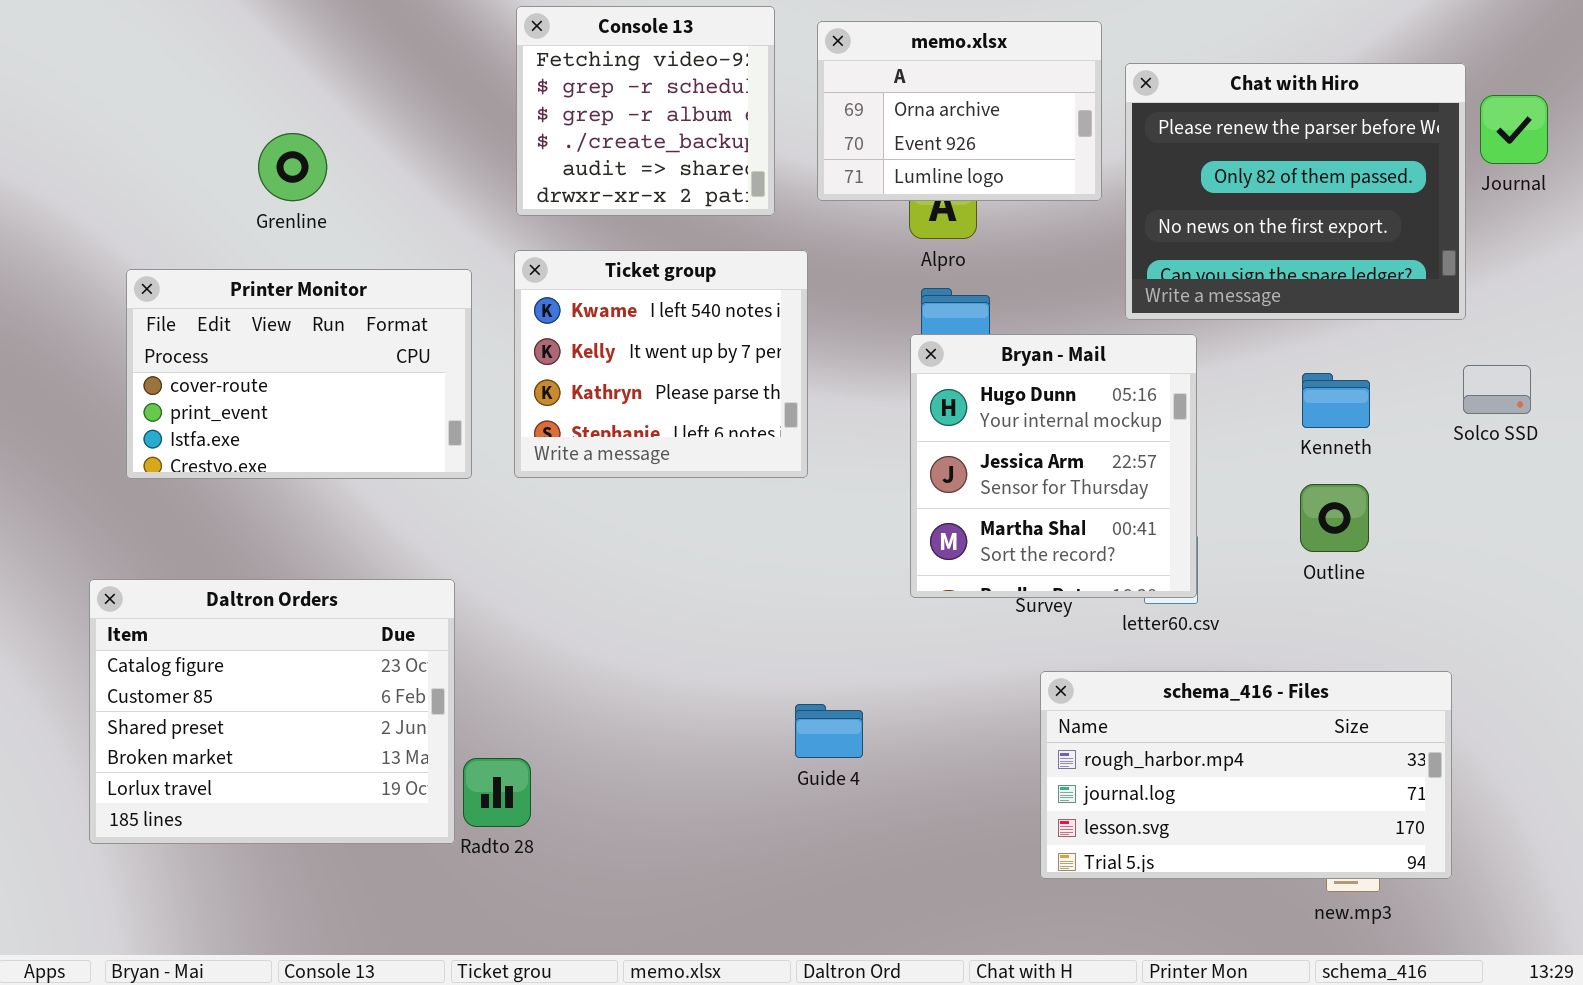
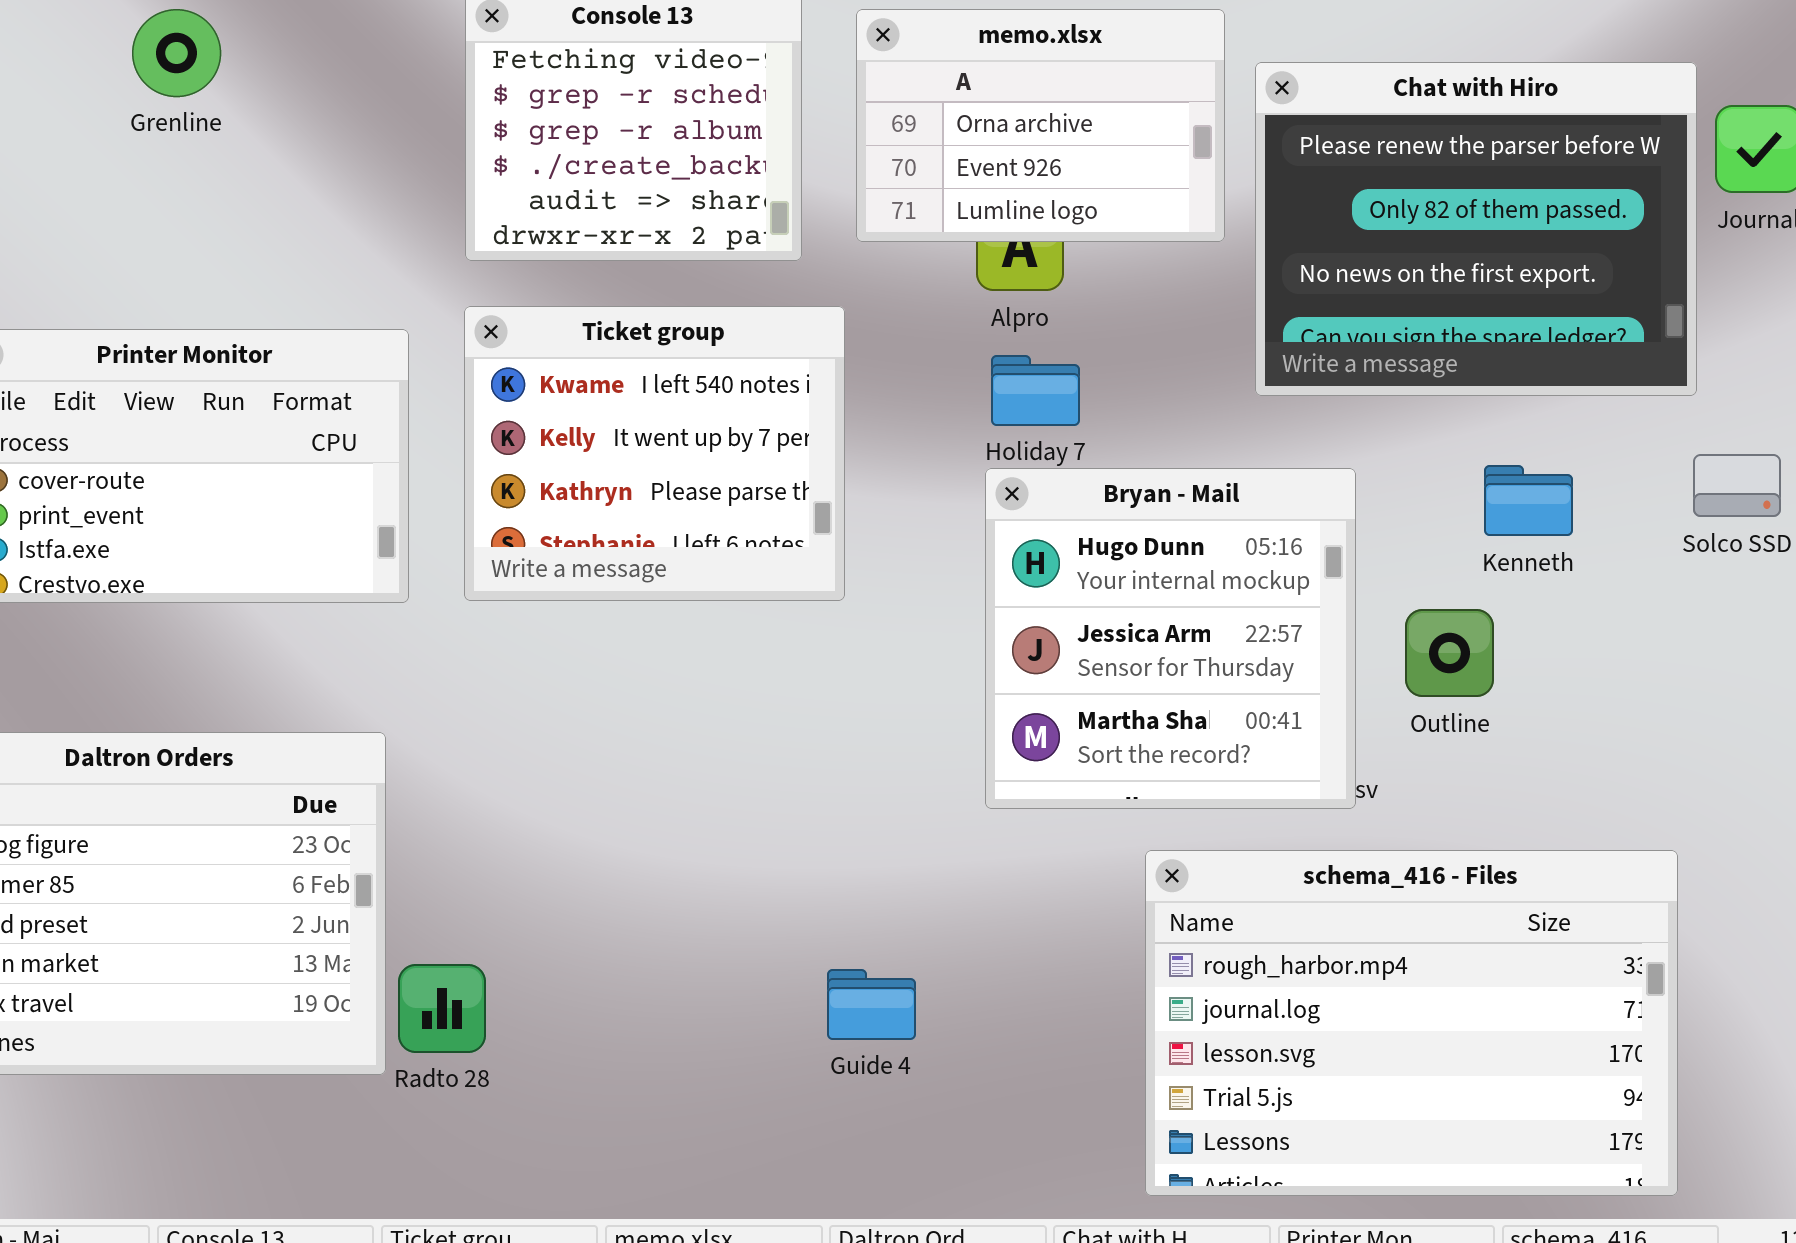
Grenline: [258,133,327,201] -> [132,9,221,97], moved
Bryan - Mail: [910,334,1197,598] -> [985,468,1356,809], moved
Outline: [1300,484,1369,552] -> [1405,609,1494,697], moved
schema_416 - Files: [1040,671,1452,879] -> [1145,850,1678,1196], resized
Guide 4: [795,704,863,758] -> [827,969,916,1040], moved

